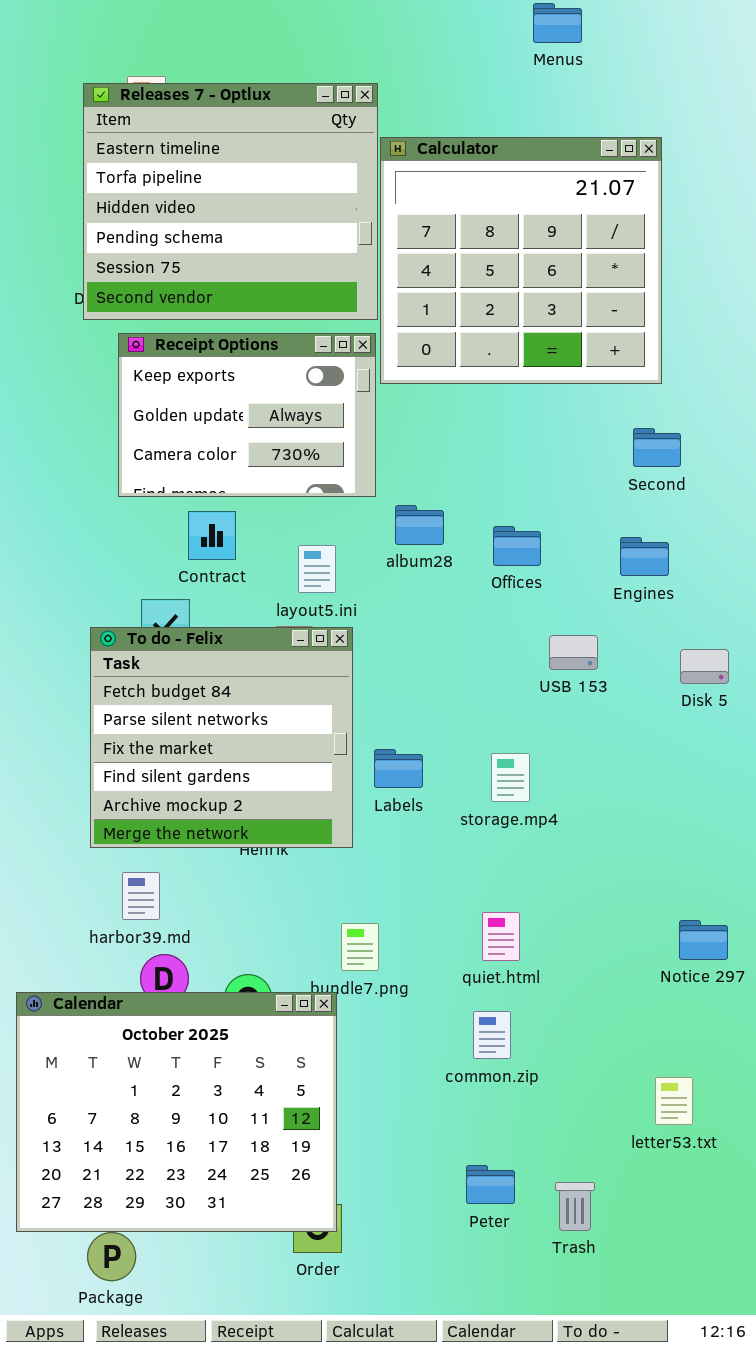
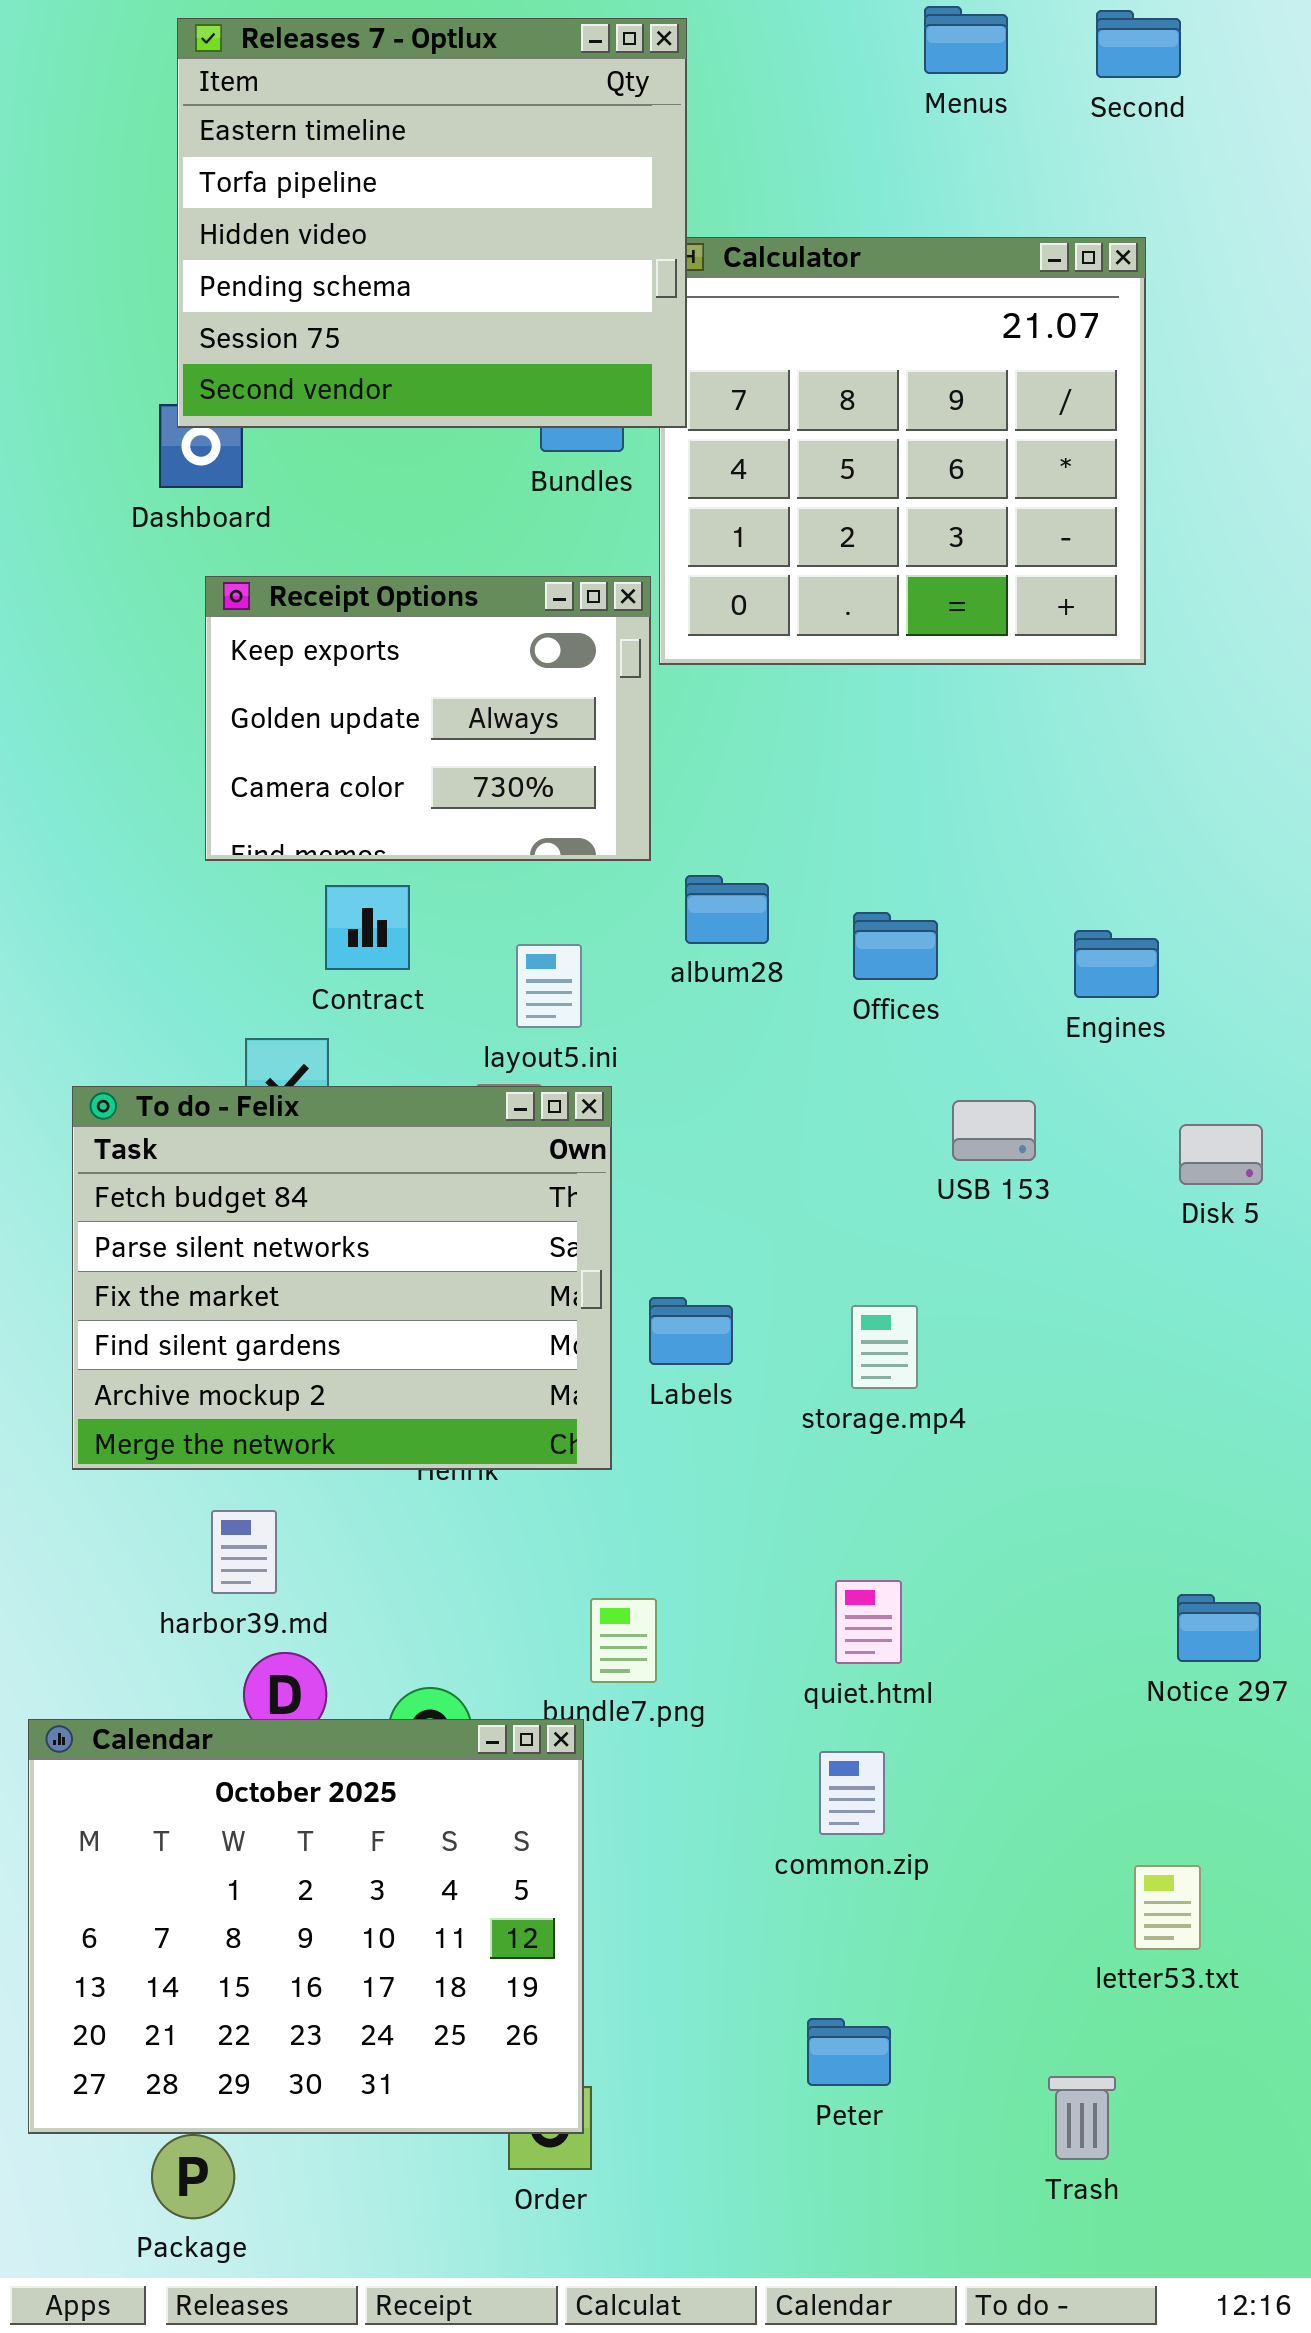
Releases 7 - Optlux: [83,83,378,320] -> [177,18,687,428], moved
Second: [633,428,681,467] -> [1096,10,1181,78], moved
To do - Felix: [90,627,353,848] -> [72,1086,612,1470], resized
Trash: [555,1182,595,1231] -> [1048,2076,1116,2160], moved

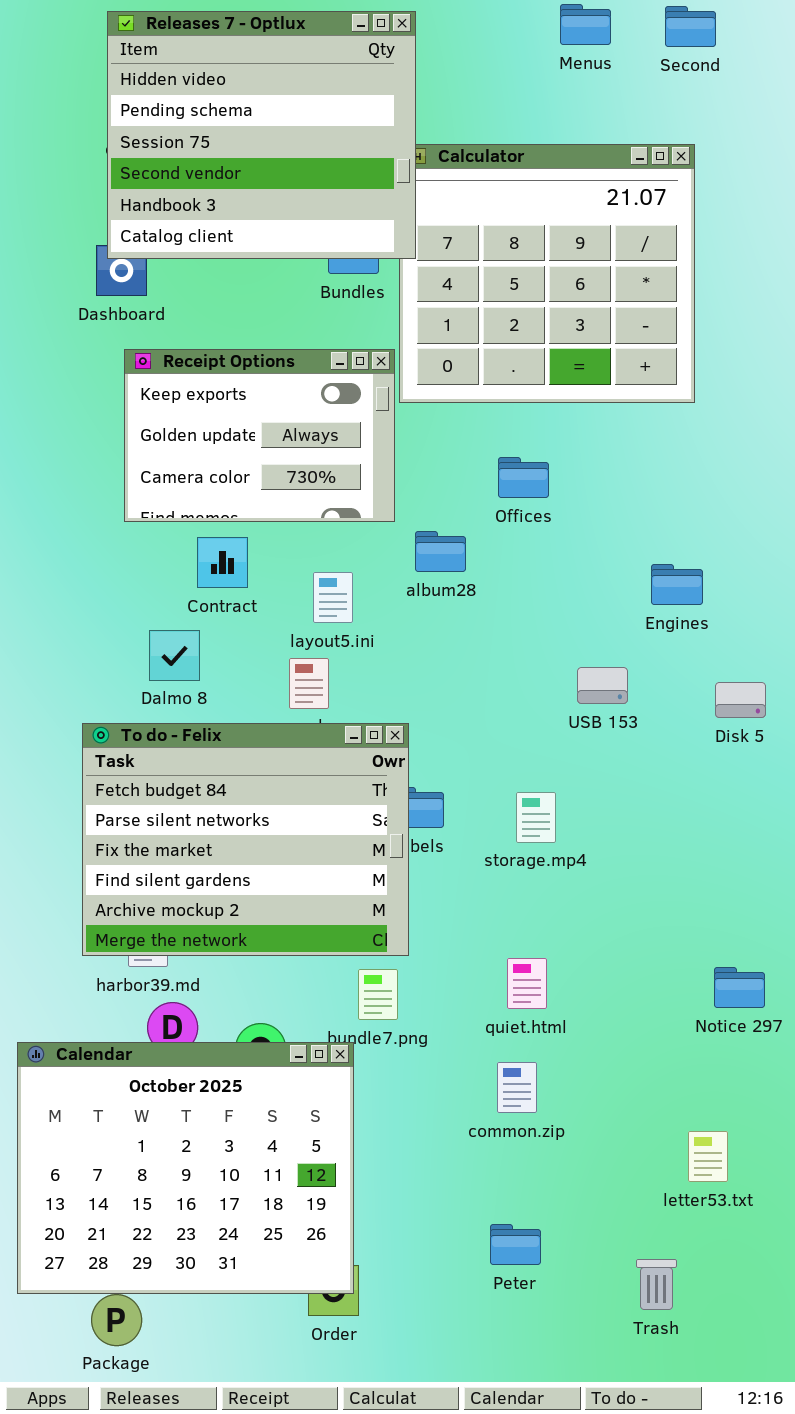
Releases 7 - Optlux: [177,18,687,428] -> [107,11,416,259], scrolled down 2 rows
Offices: [853,912,938,980] -> [498,457,549,498], moved
To do - Felix: [72,1086,612,1470] -> [82,723,409,956], moved

